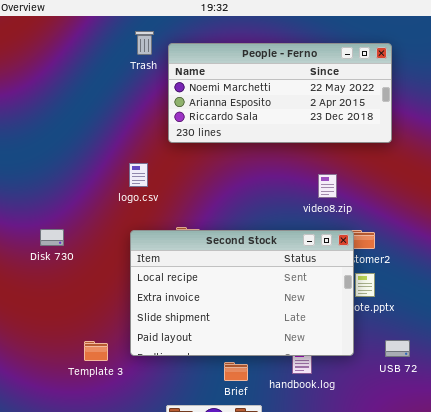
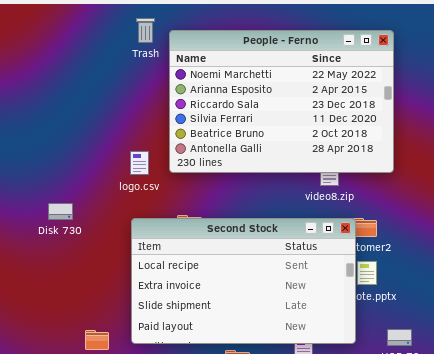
People - Ferno: [168,43,392,143] -> [169,30,394,173], resized
Disk 730: [40,229,64,246] -> [48,203,73,220], moved

